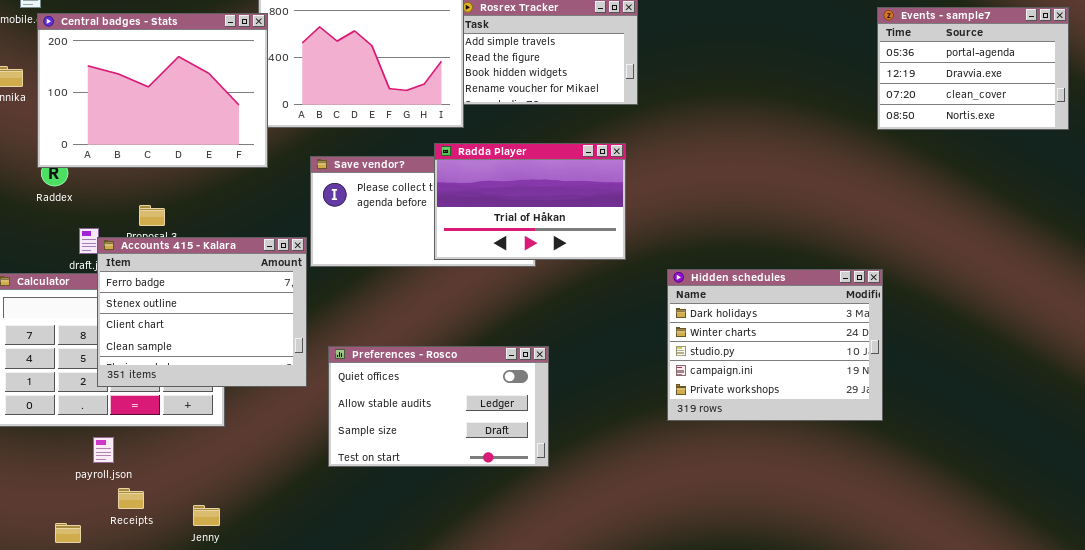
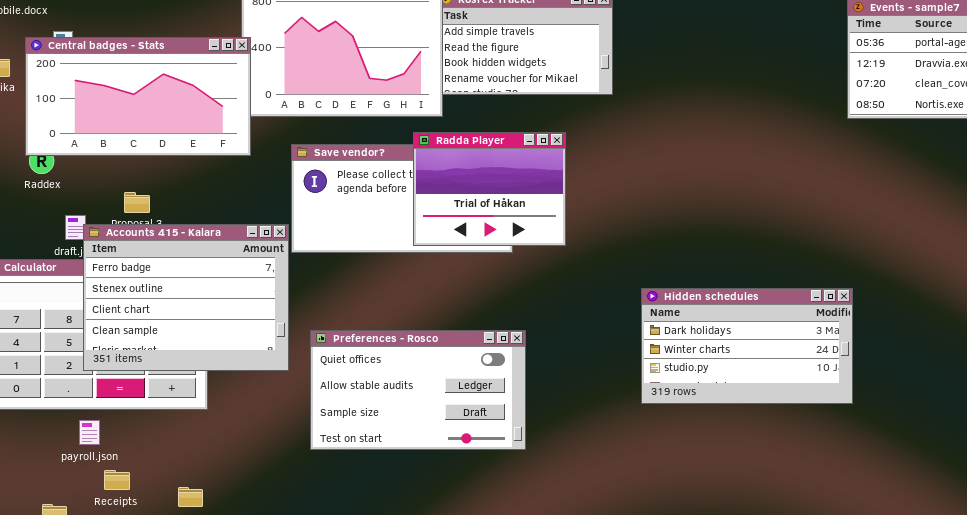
Central badges - Stats: [37,13,268,168] -> [25,37,251,156], resized
Radda Player: [434,143,626,260] -> [413,132,566,246], resized
Hidden schedules: [667,269,883,421] -> [641,288,853,404], resized

